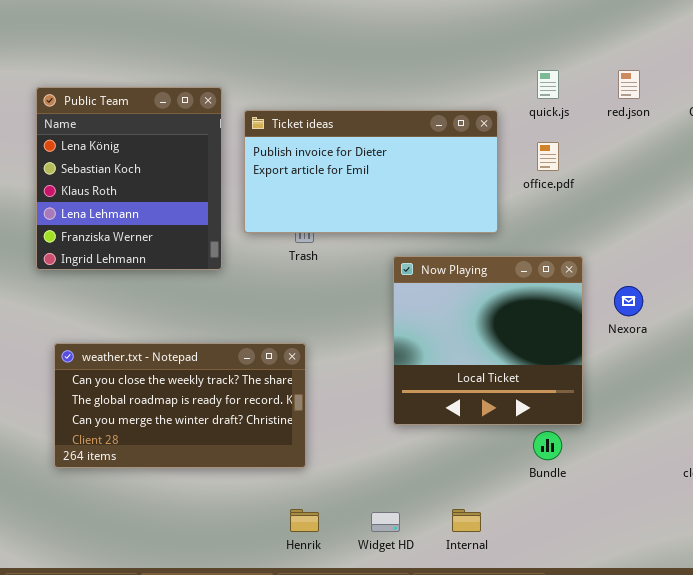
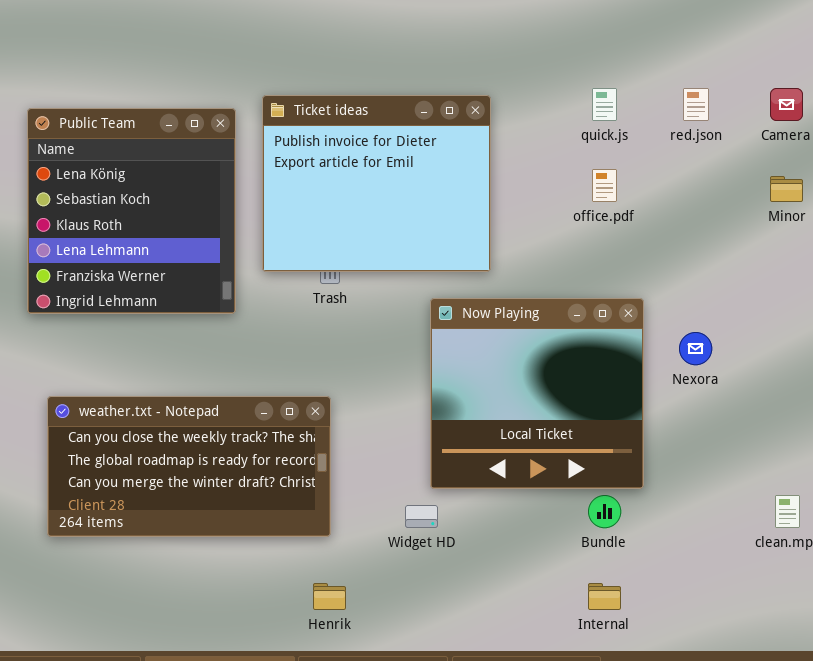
Ticket ideas: [244,110,498,233] -> [262,95,491,272], resized
Internal: [452,509,481,532] -> [588,583,621,610], moved
Widget HD: [371,512,400,532] -> [405,505,438,528], moved

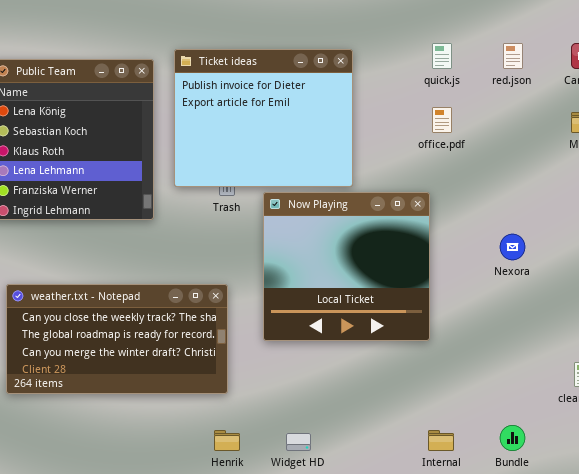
Now Playing: [430,298,644,489] -> [263,192,430,341], moved
Bundle: [588,495,621,528] -> [500,425,525,451], moved
Widget HD: [405,505,438,528] -> [286,433,311,451], moved

